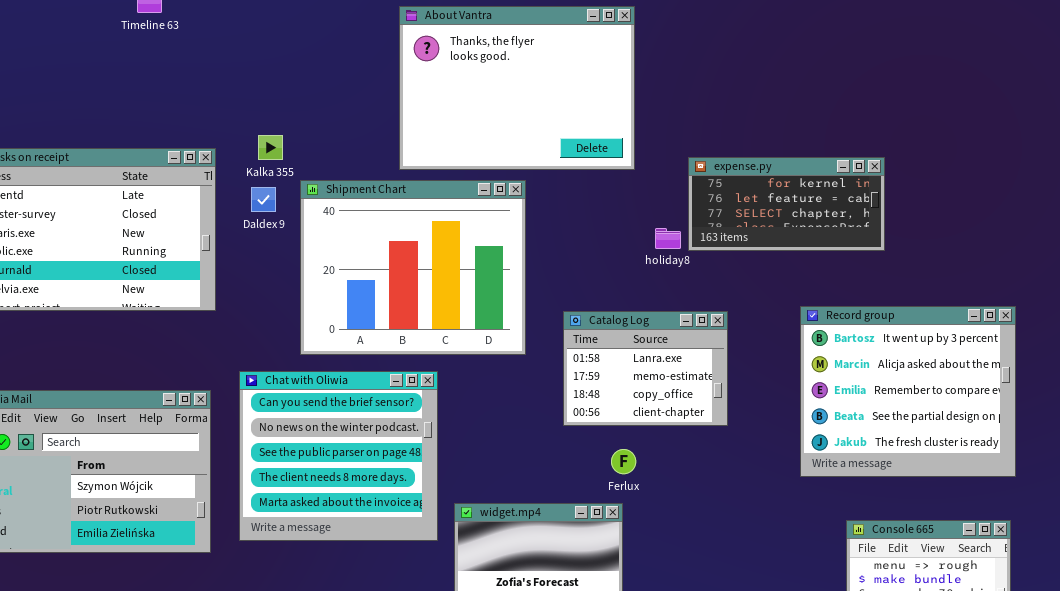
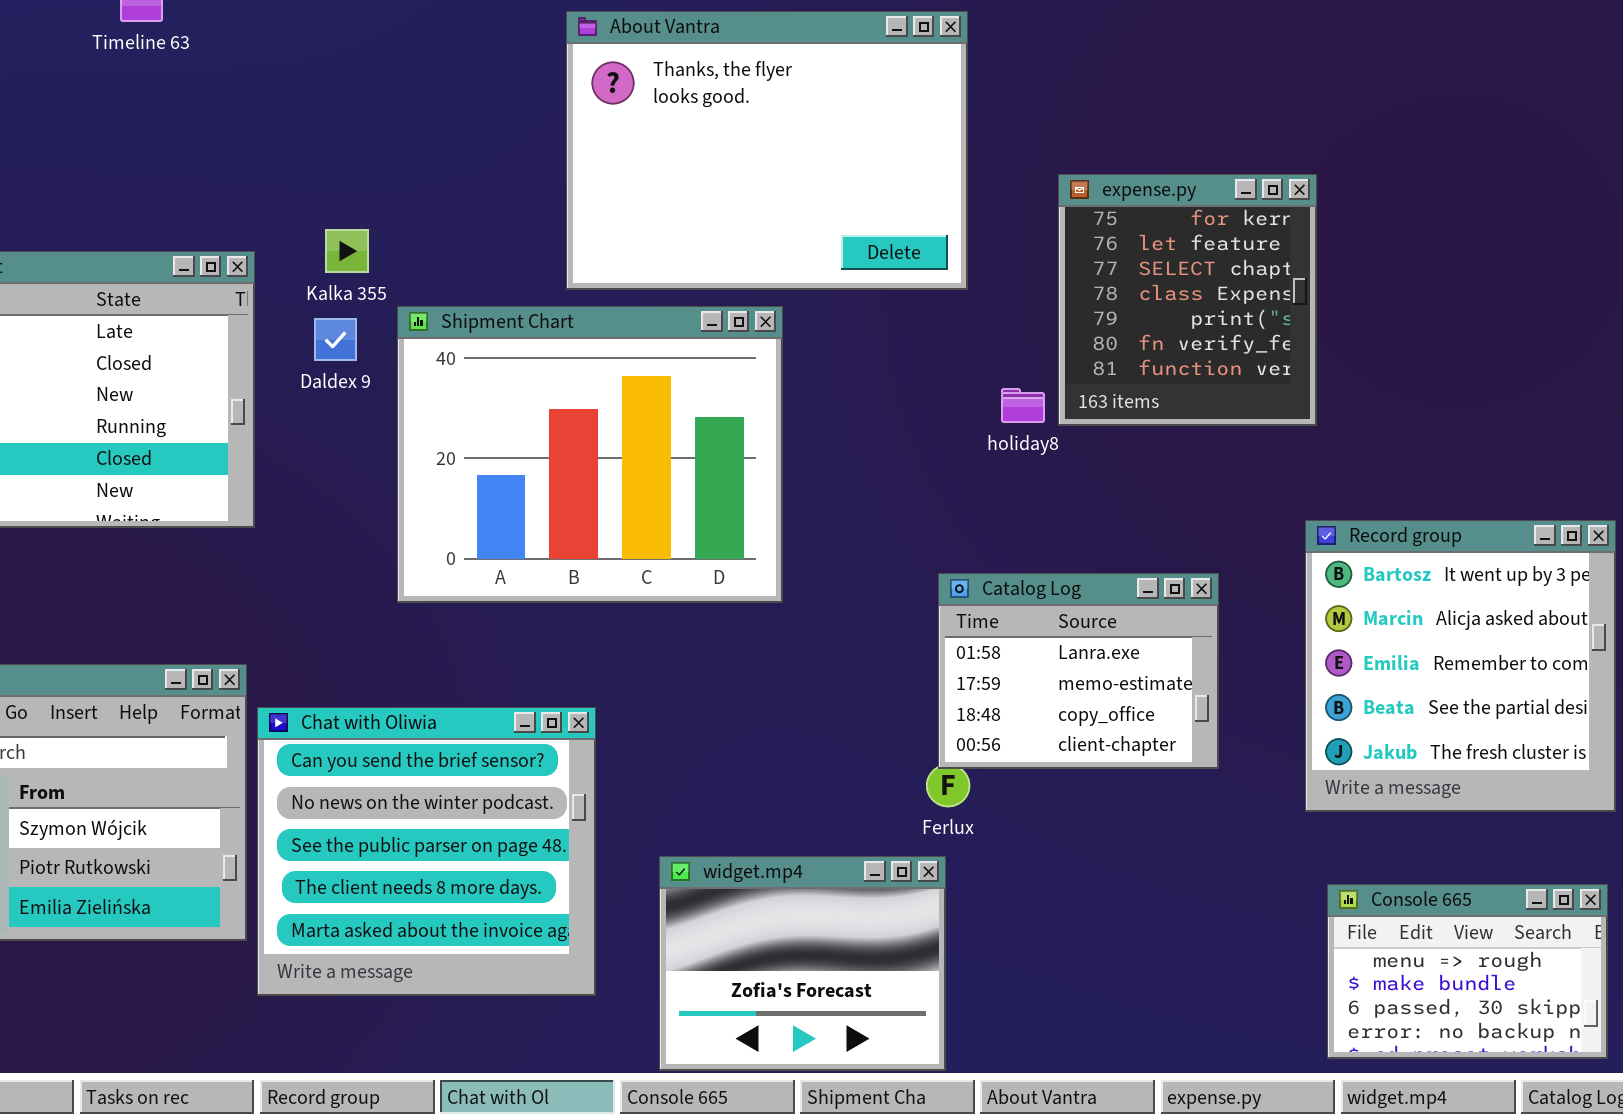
expense.py: [688,157,885,251] -> [1058,174,1317,426], resized
Record group: [800,306,1016,477] -> [1305,520,1616,812], resized
Catalog Log: [563,311,728,426] -> [938,573,1219,769], moved
Chat with Oliwia: [239,371,438,541] -> [257,707,596,996], moved

